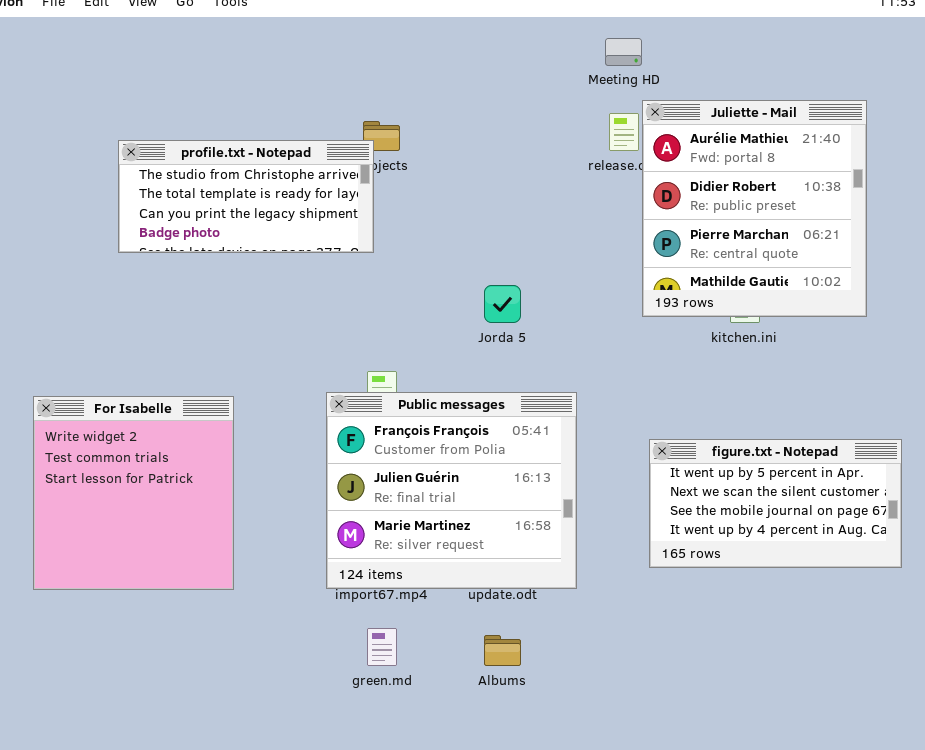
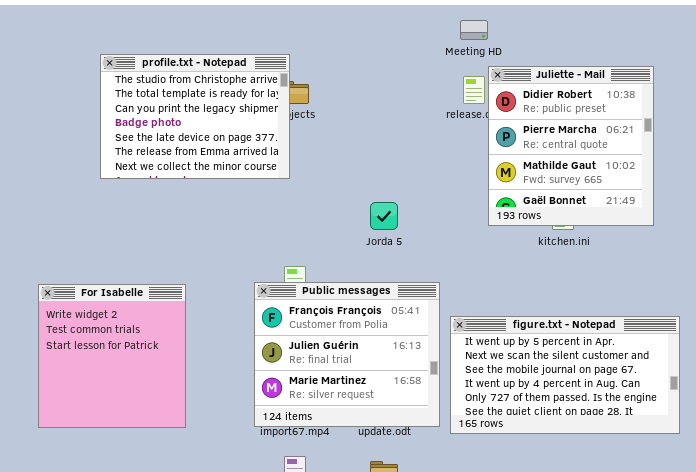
Juliette - Mail: [642,100,867,317] -> [488,66,654,226], scrolled down 1 row
profile.txt - Notepad: [118,140,374,253] -> [100,54,290,179], resized
figure.txt - Notepad: [649,439,902,568] -> [450,316,680,434], resized

